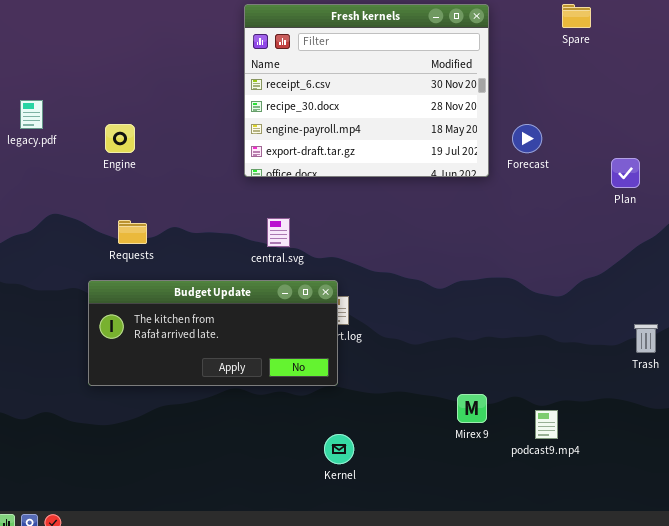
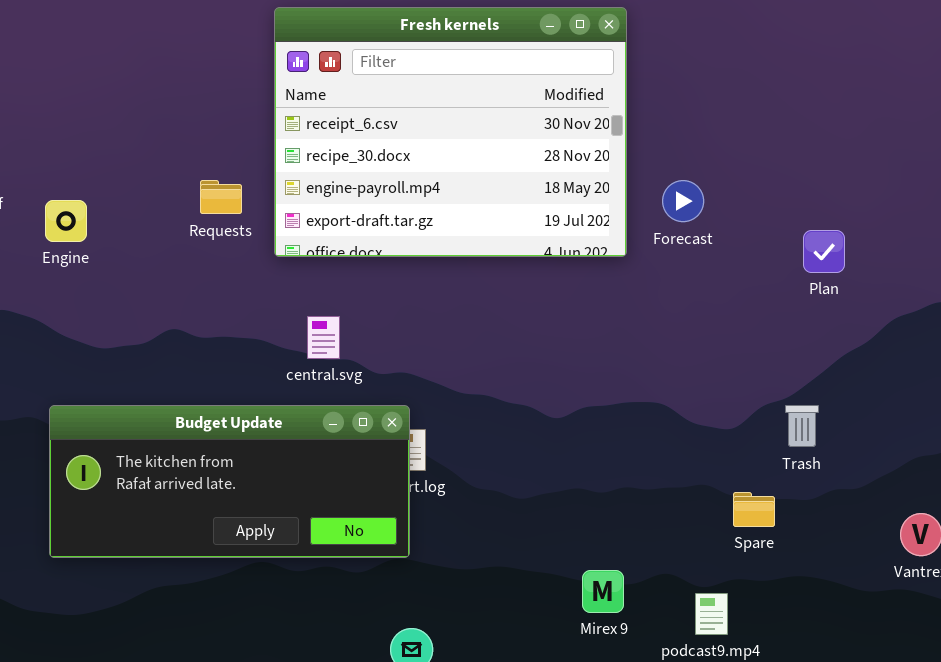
Spare: [562,4,591,28] -> [733,492,775,527], moved
Engine: [105,124,135,153] -> [45,200,87,242], moved
Requests: [118,220,147,244] -> [200,180,242,214], moved
Trash: [634,324,658,353] -> [785,405,819,447], moved

